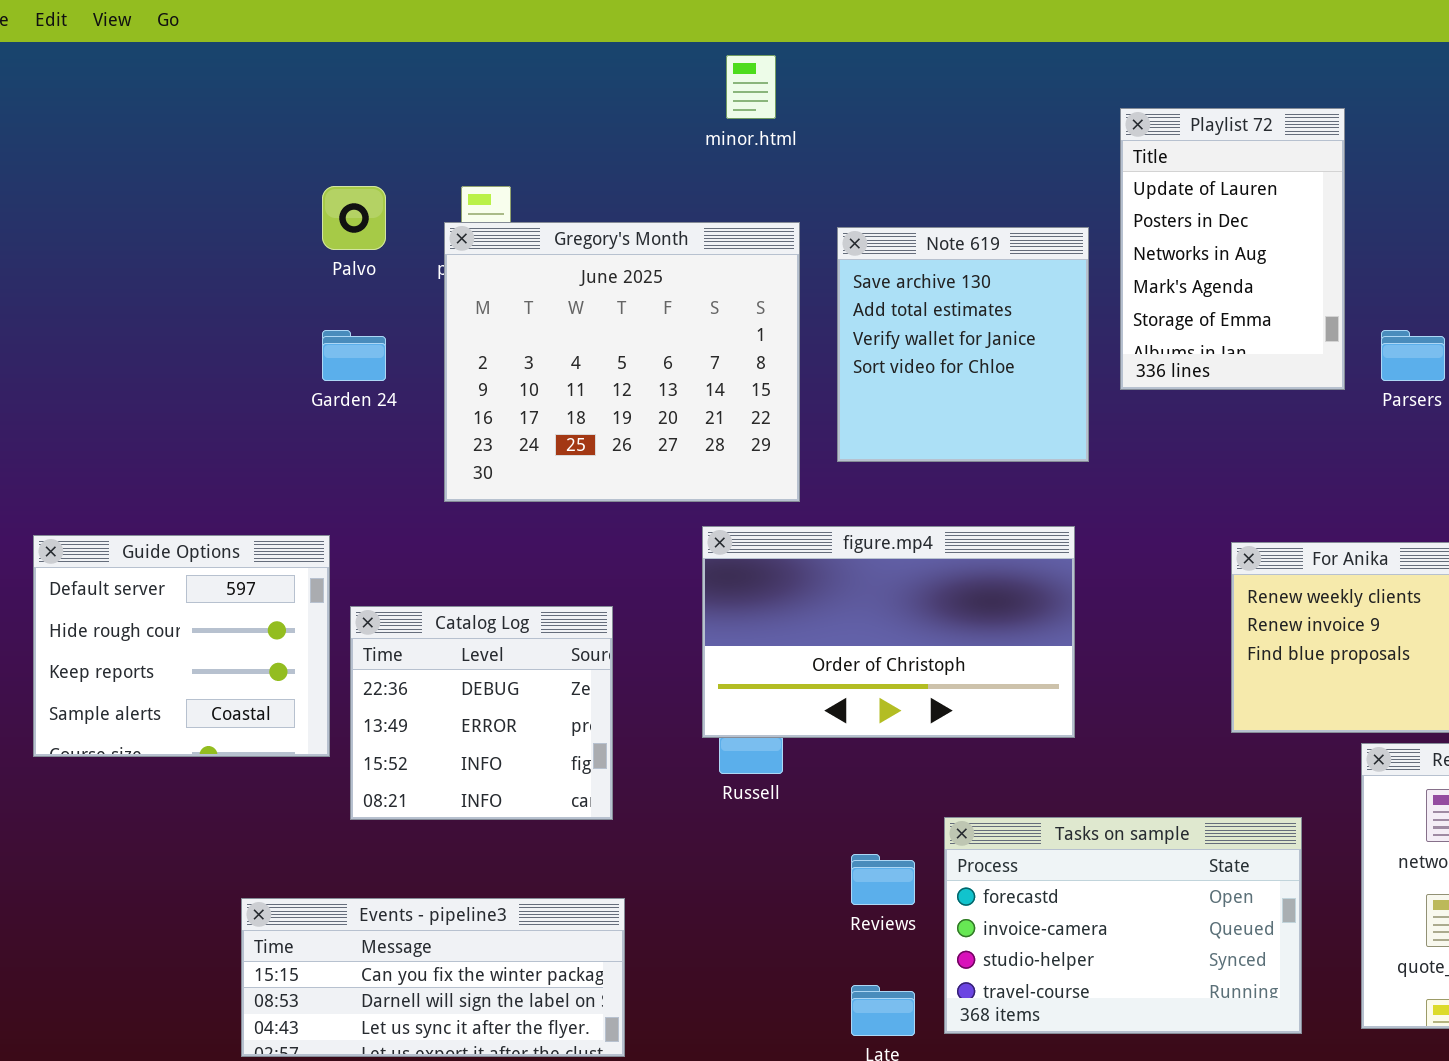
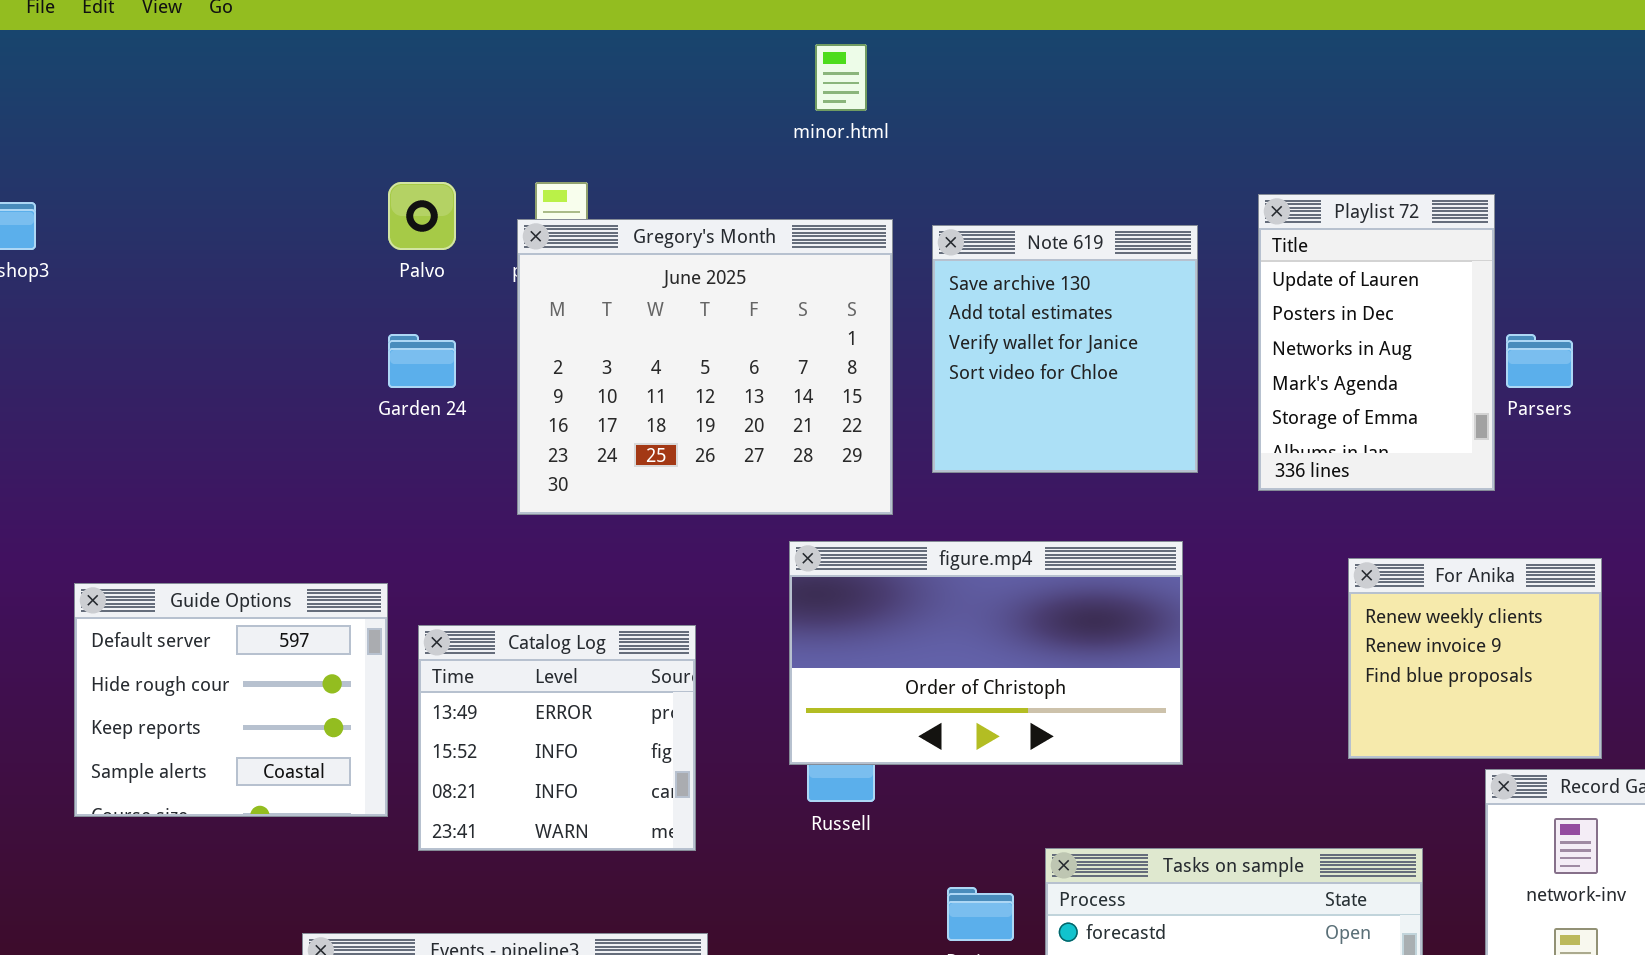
Playlist 72: [1120,108,1345,390] -> [1258,194,1495,491], moved
Guide Options: [33,535,330,757] -> [74,583,388,817], moved
Catalog Log: [350,606,613,820] -> [418,625,696,851], scrolled down 1 row

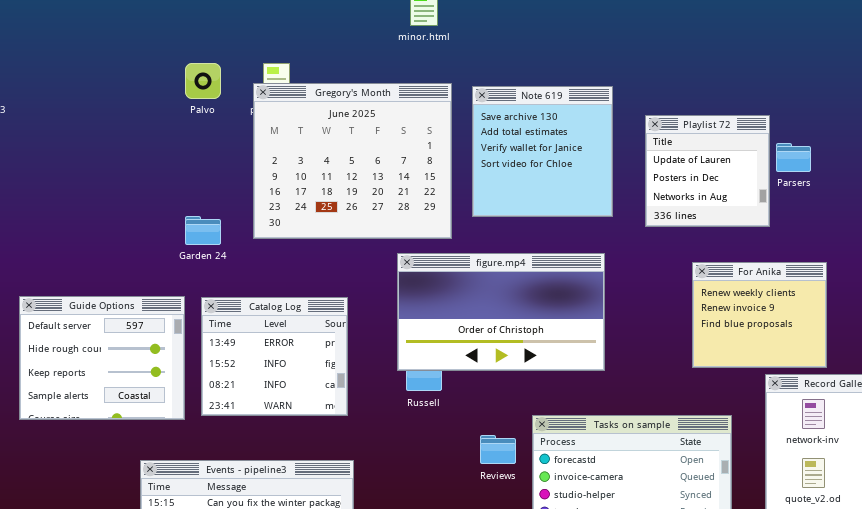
Playlist 72: [1258,194,1495,491] -> [645,115,770,227], resized
Garden 24: [388,334,456,388] -> [185,216,221,245], moved
Guide Options: [74,583,388,817] -> [19,296,185,420], moved

